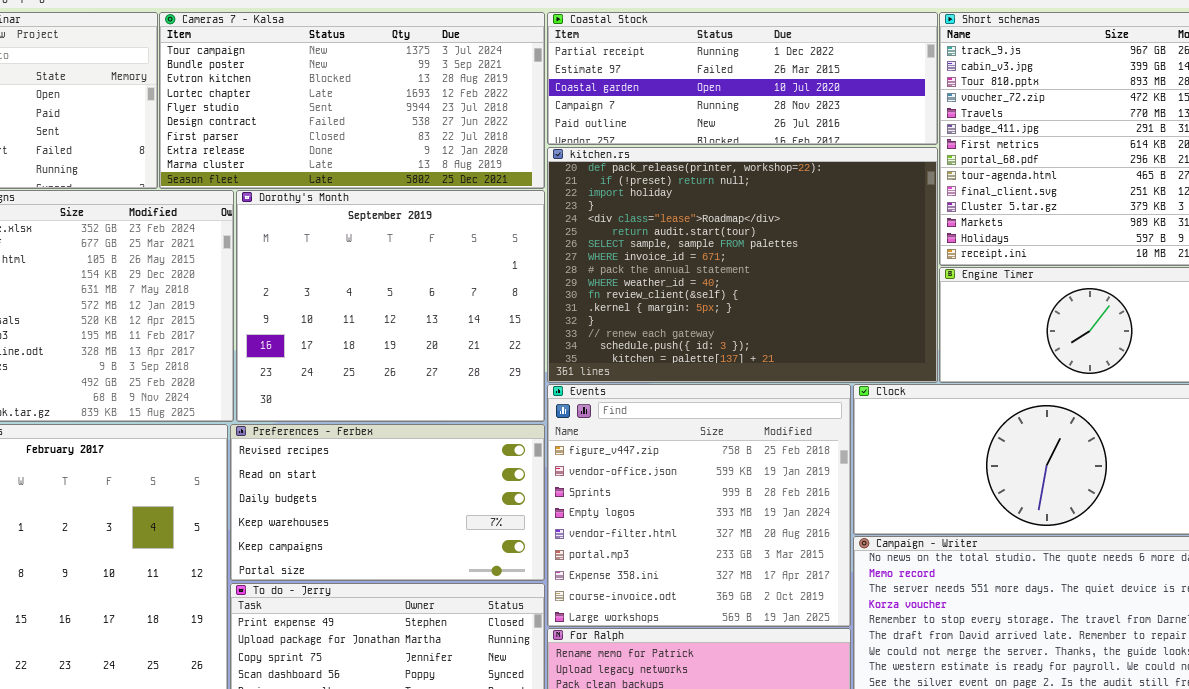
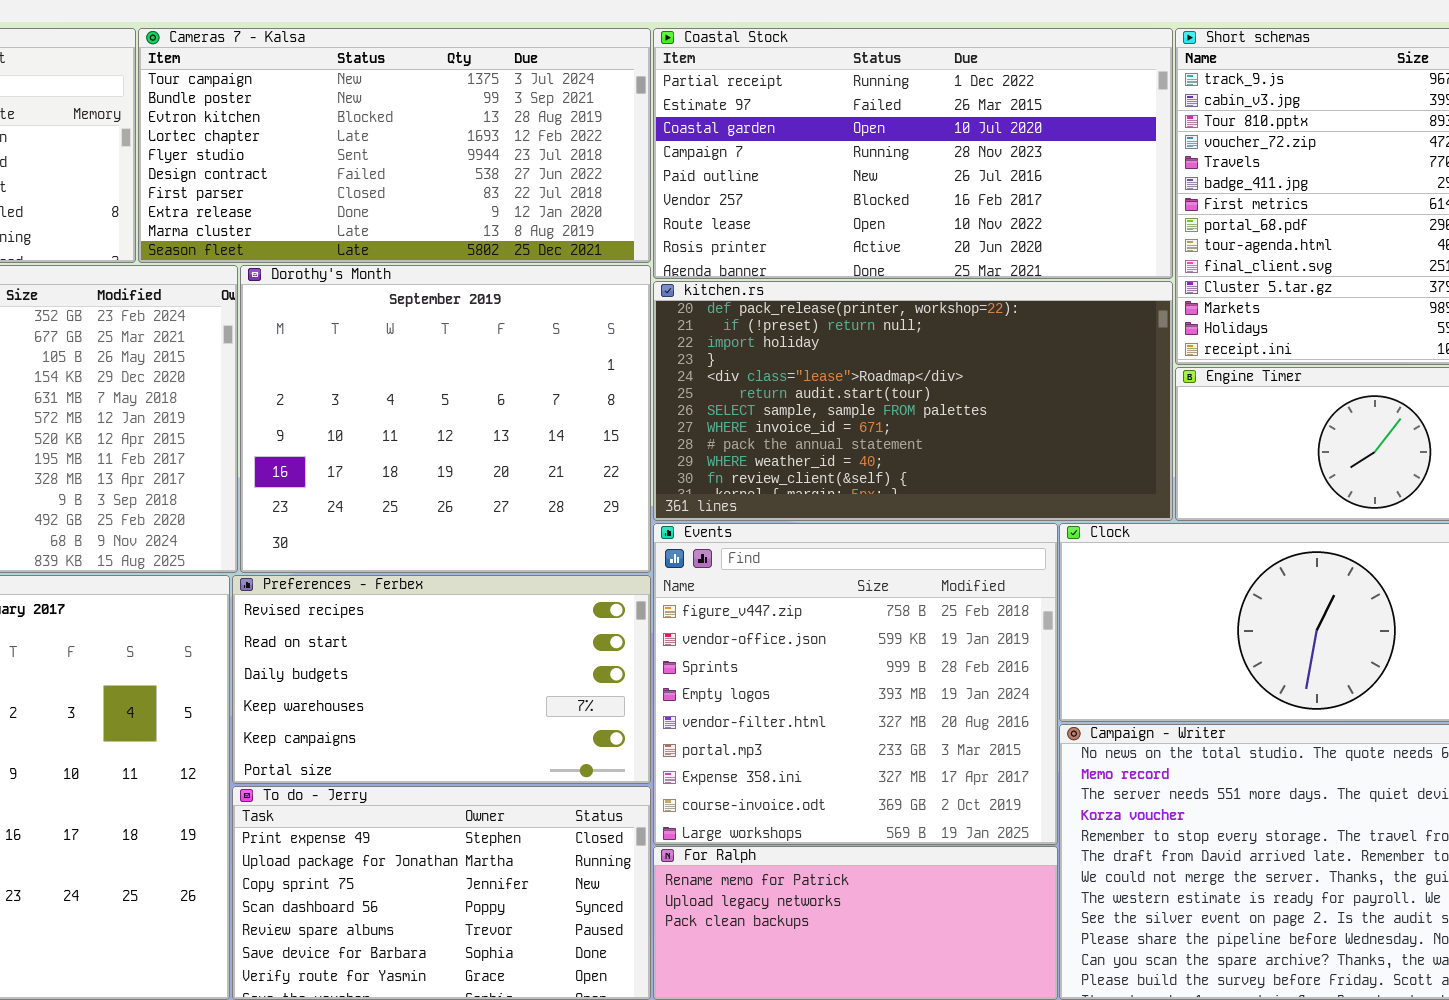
Coastal Stock: [547,12,938,145] -> [653,28,1173,279], resized
kitchen.rs: [547,147,938,383] -> [653,281,1173,521], resized

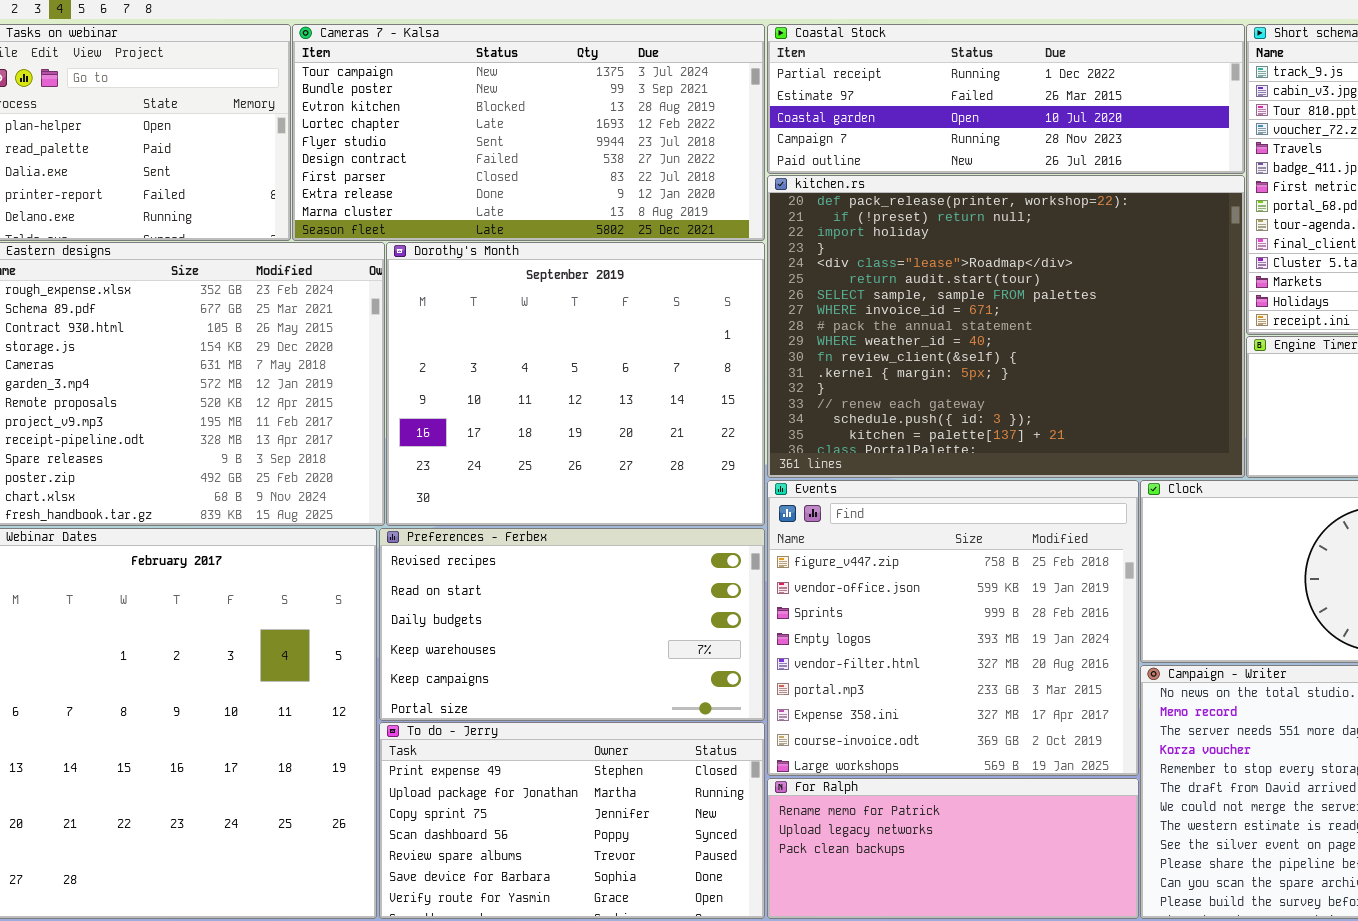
Coastal Stock: [653,28,1173,279] -> [767,24,1245,174], resized
kitchen.rs: [653,281,1173,521] -> [767,175,1245,478], resized

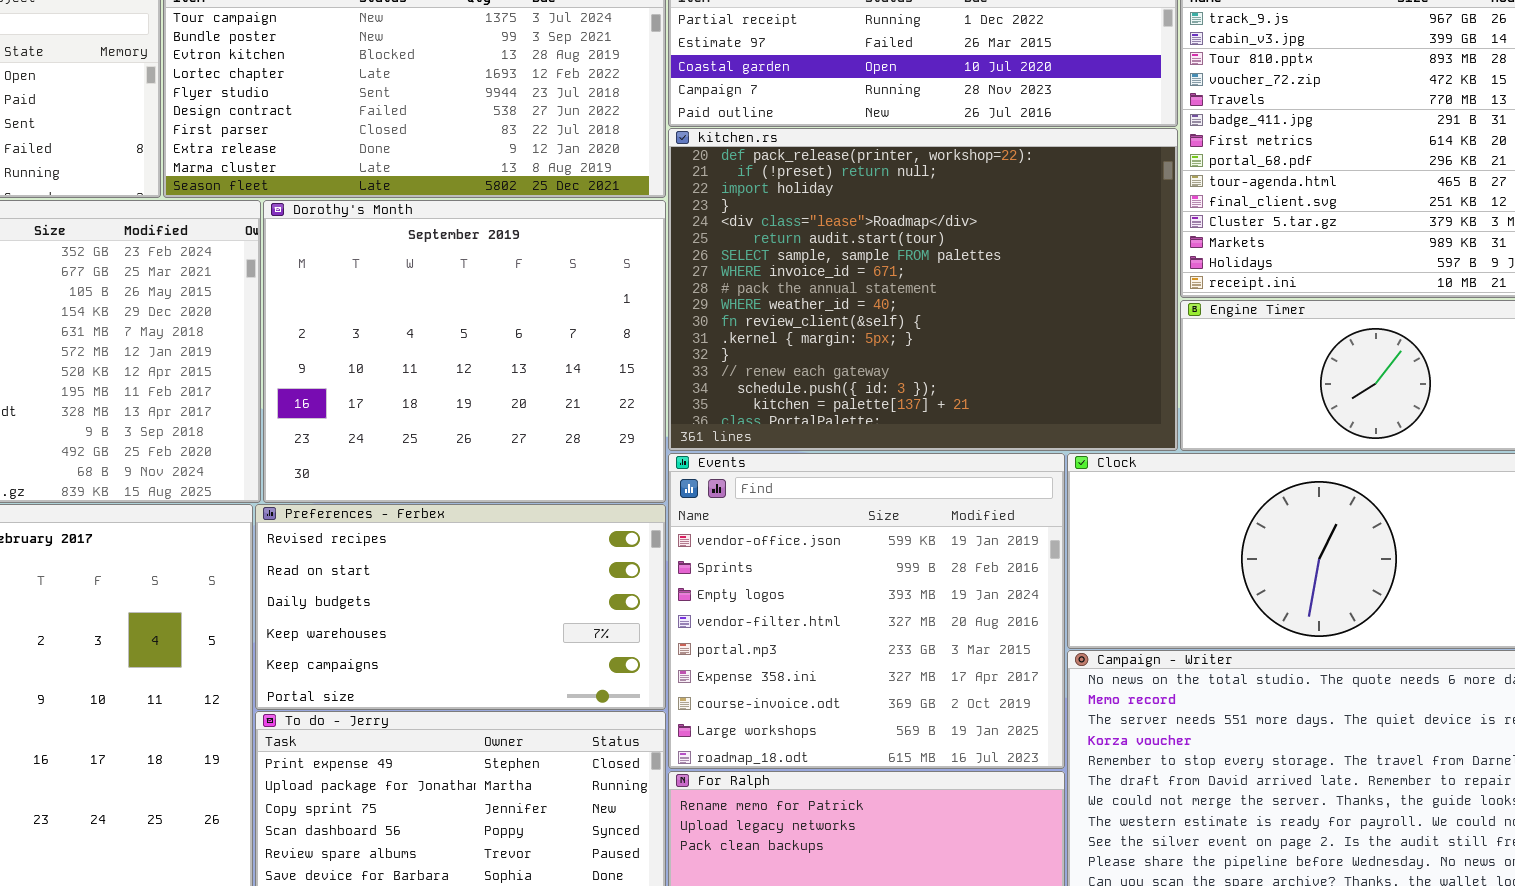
Events: [767,480,1139,776] -> [668,453,1065,769], scrolled down 1 row

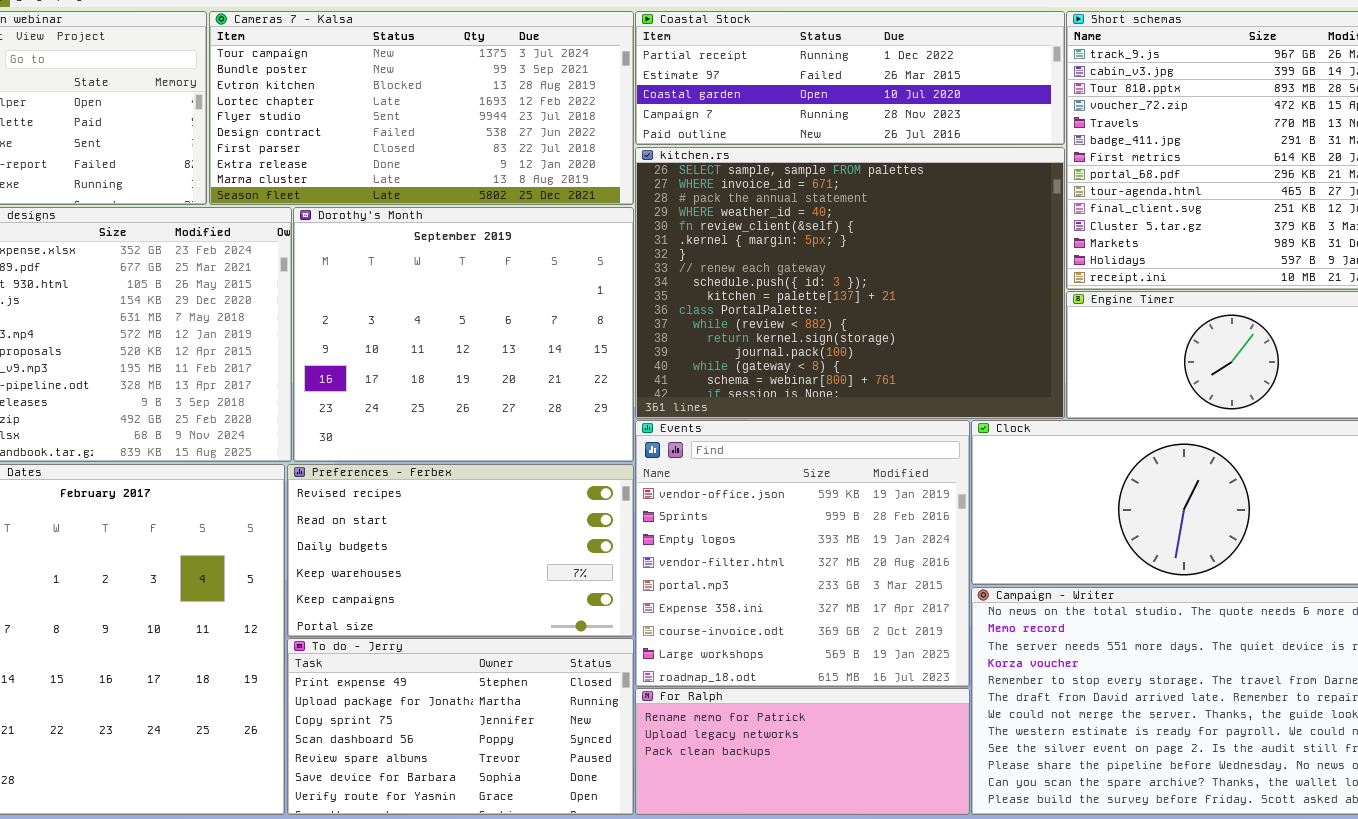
kitchen.rs: [668,128,1178,451] -> [635,147,1065,419], scrolled down 6 rows

